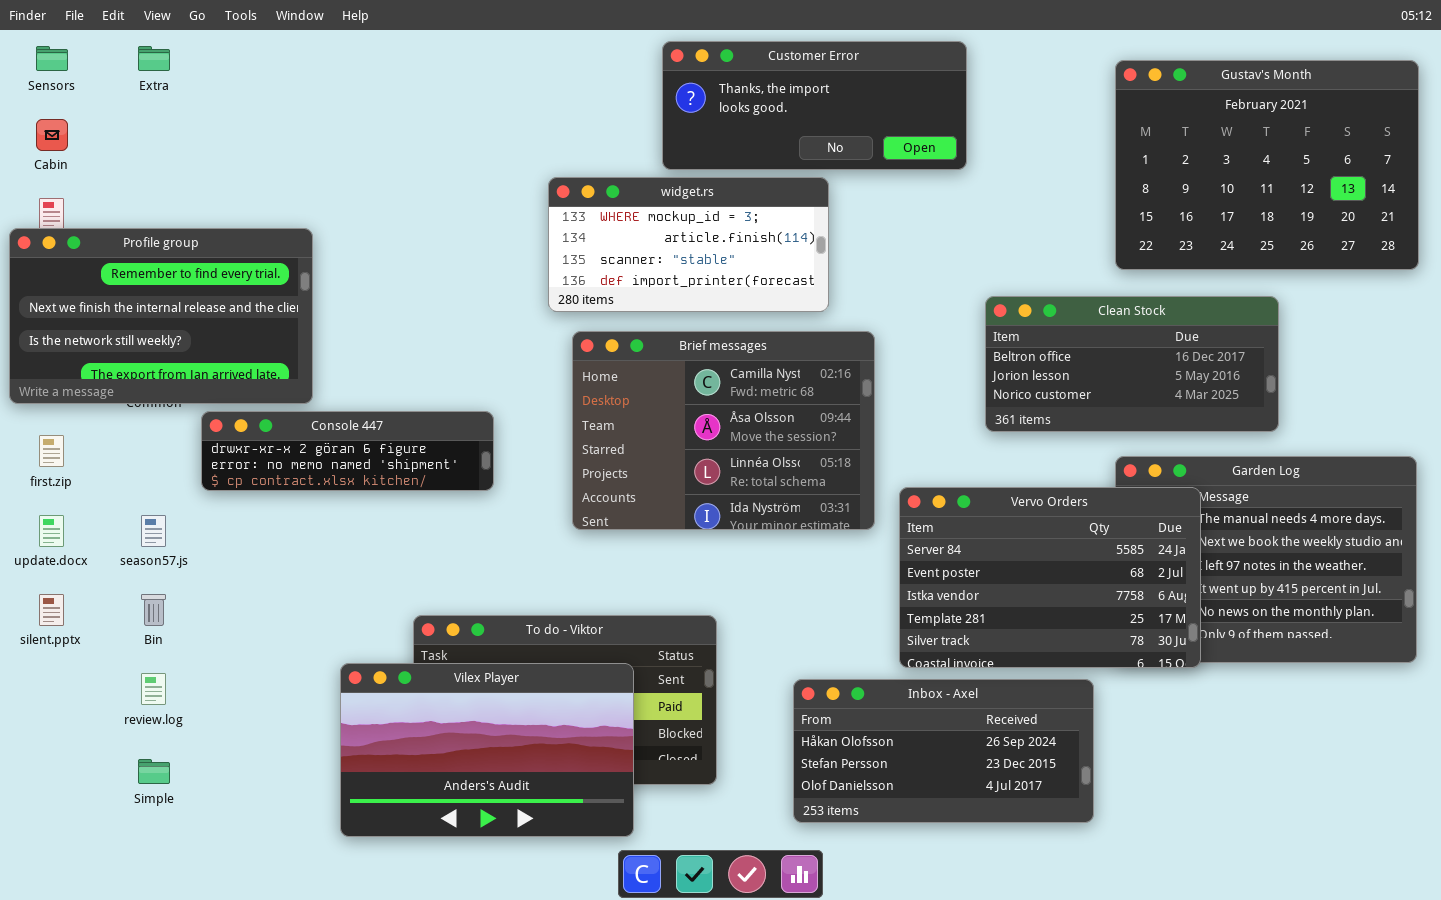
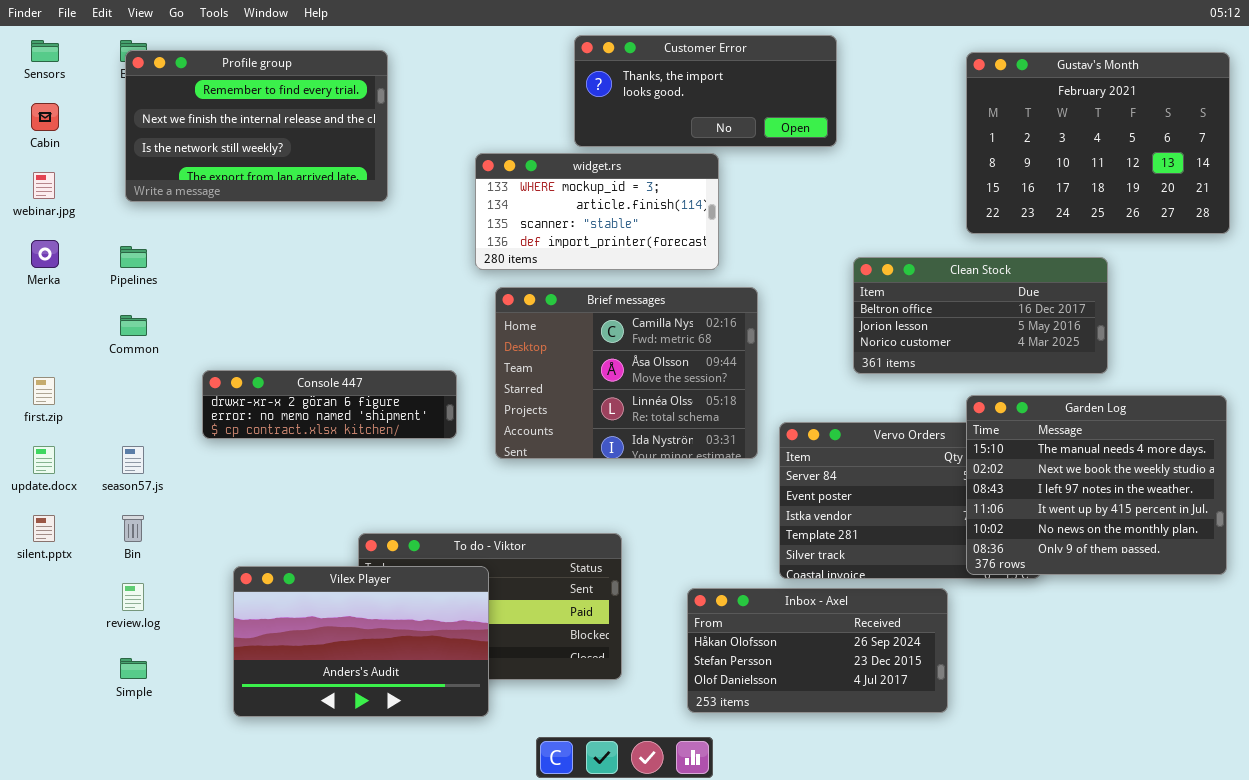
Profile group: [9,228,313,404] -> [125,50,388,202], moved
Console 447: [201,411,494,491] -> [202,370,457,439], moved
Garden Log: [1115,456,1417,663] -> [966,395,1227,575], raised
Vilex Player: [340,663,634,837] -> [233,566,489,717], moved

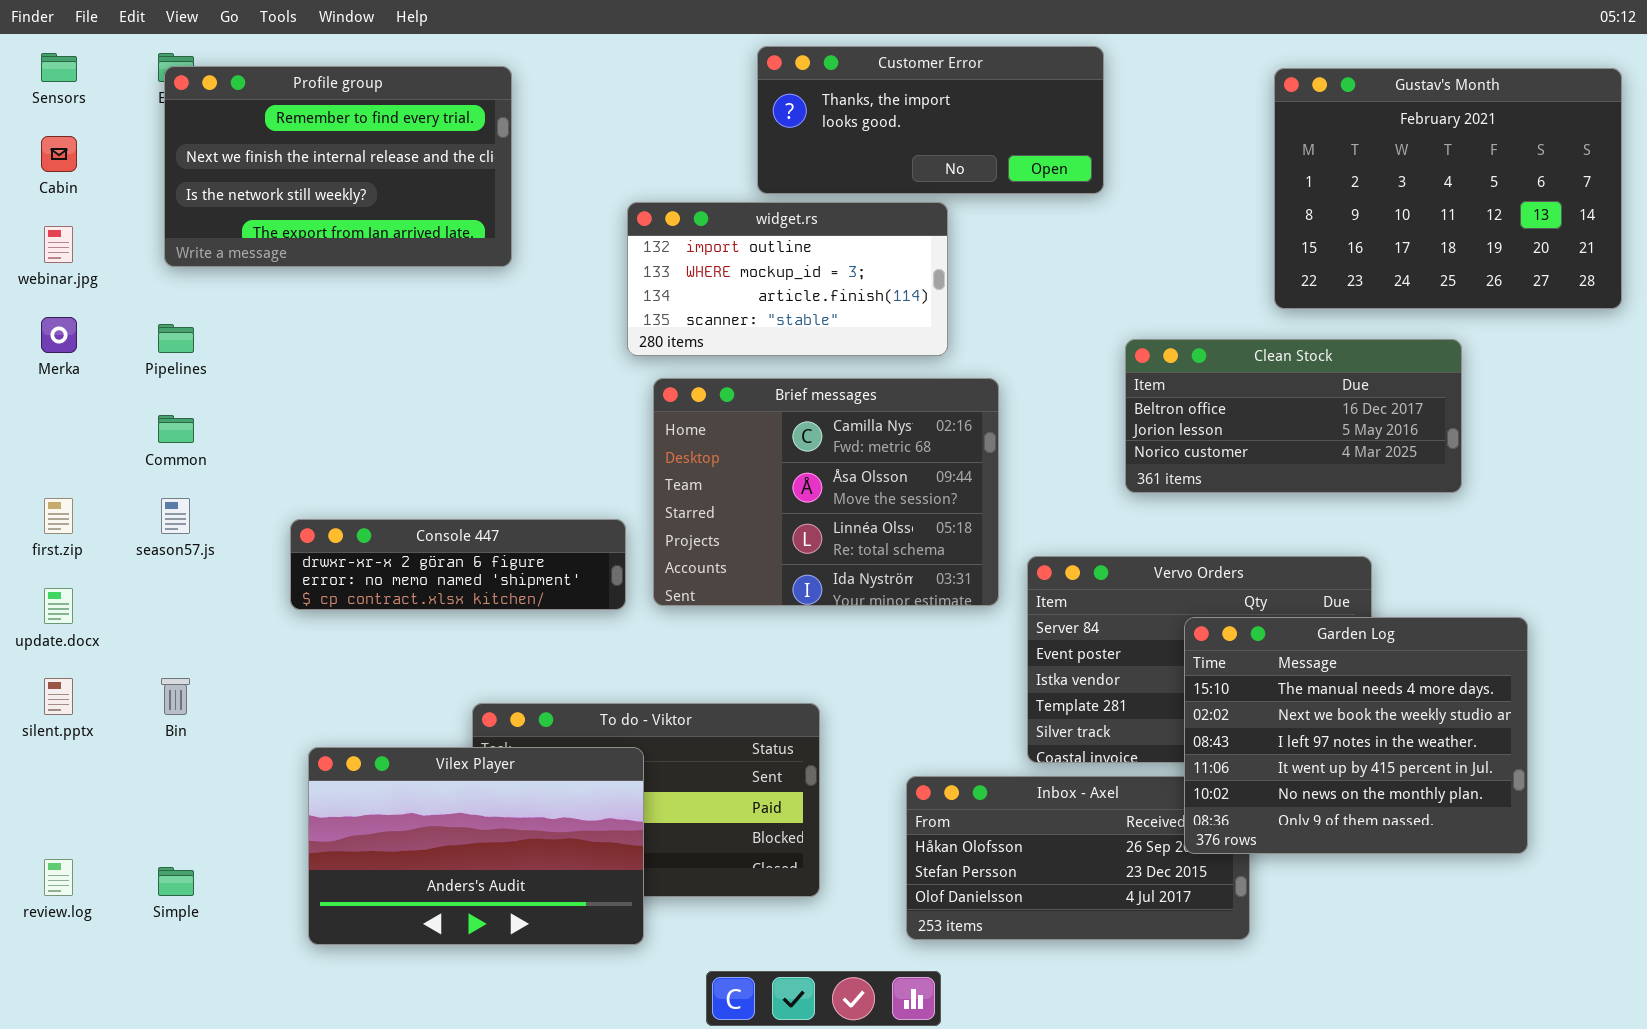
widget.rs: [475,153,719,270] -> [627,202,948,356], scrolled up 1 row
Console 447: [202,370,457,439] -> [290,519,626,610], moved
Garden Log: [966,395,1227,575] -> [1184,617,1528,854], moved
season57.js: [122,446,144,474] -> [161,498,190,534], moved
review.log: [122,583,144,611] -> [44,859,73,896], moved

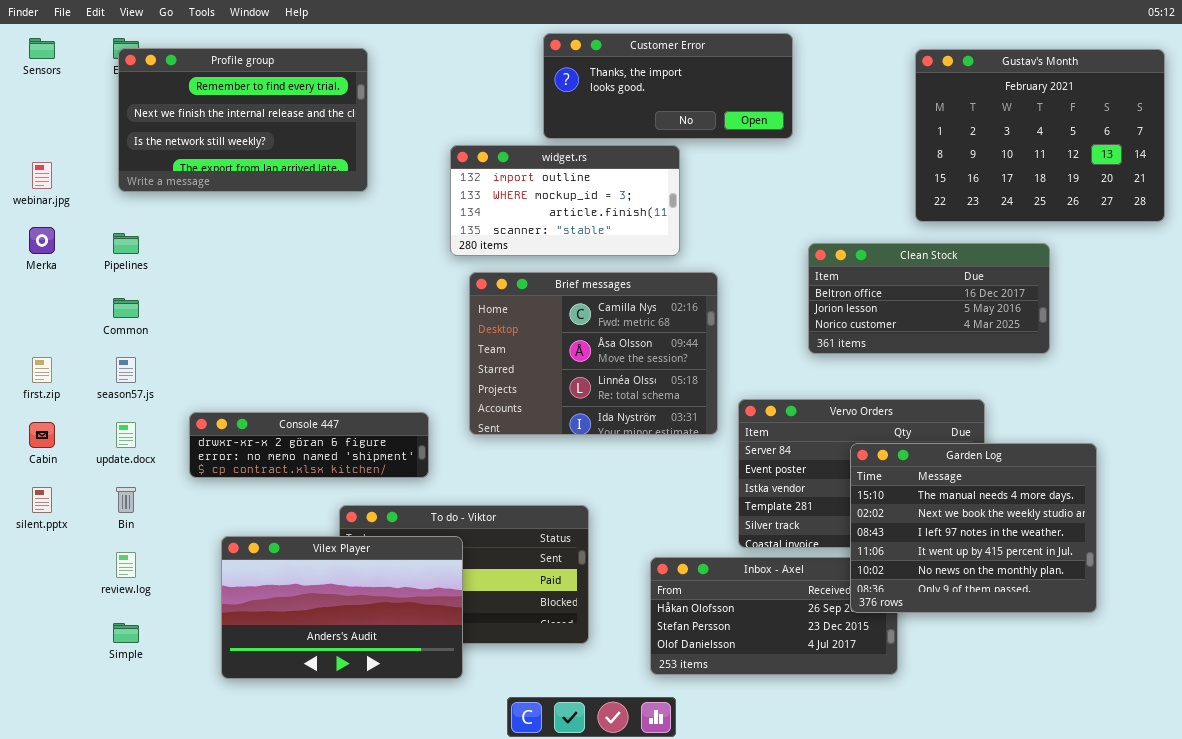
Cabin: [41,136,77,172] -> [29,422,55,448], moved
Console 447: [290,519,626,610] -> [189,412,429,478], moved
update.docx: [44,588,73,624] -> [116,422,136,448], moved
review.log: [44,859,73,896] -> [116,552,136,578], moved

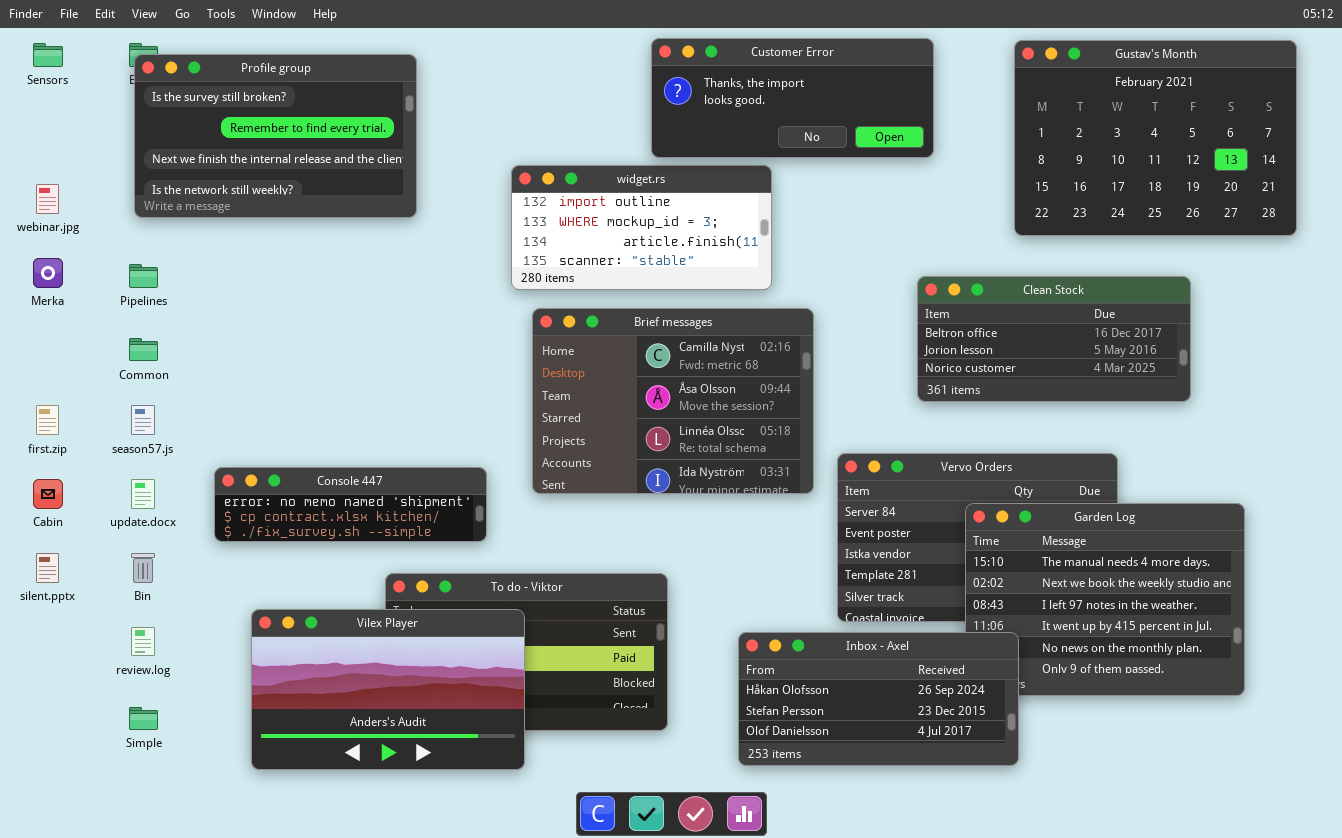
Customer Error: [543,33,793,139] -> [651,38,934,158], moved
Profile group: [118,48,368,192] -> [134,54,417,218], scrolled up 1 row
Gustav's Month: [915,49,1165,222] -> [1014,40,1297,236], moved
Console 447: [189,412,429,478] -> [214,467,487,542], scrolled down 1 row
Inbox - Axel: [650,557,898,675] -> [738,632,1019,766], raised

